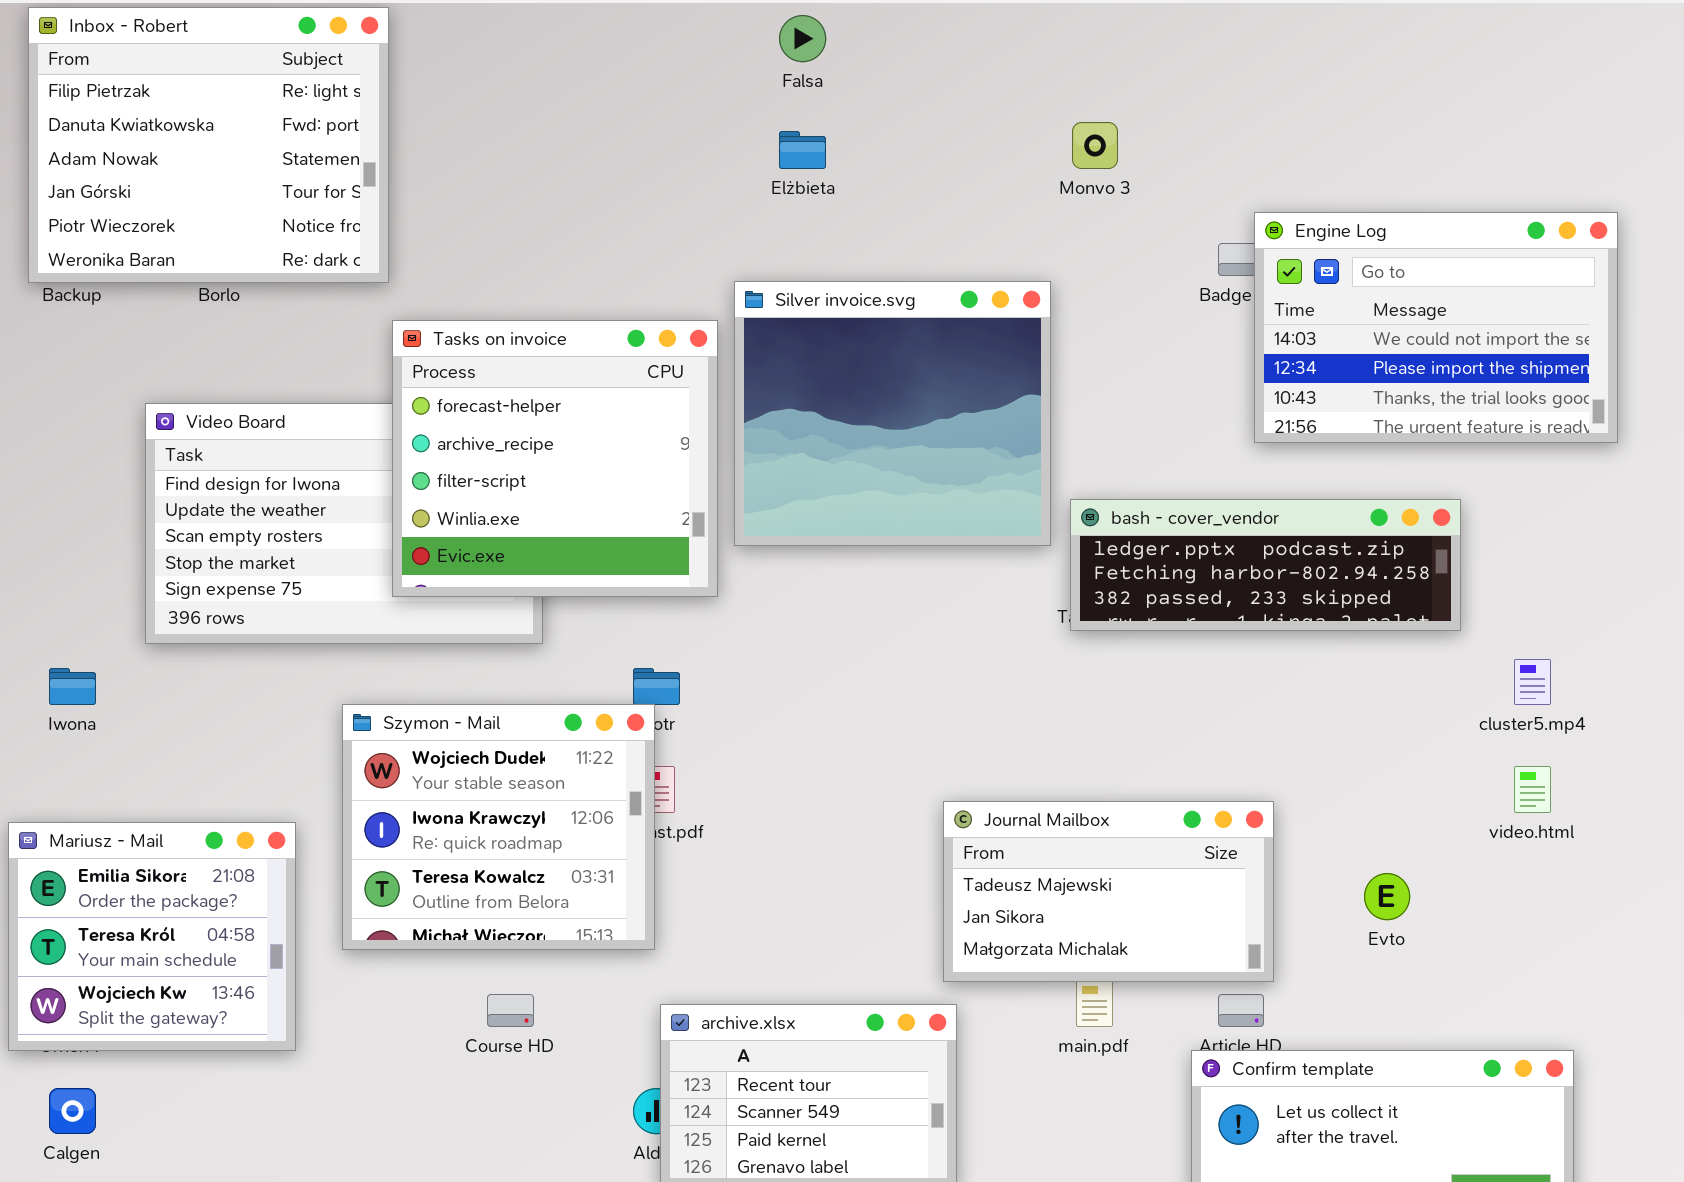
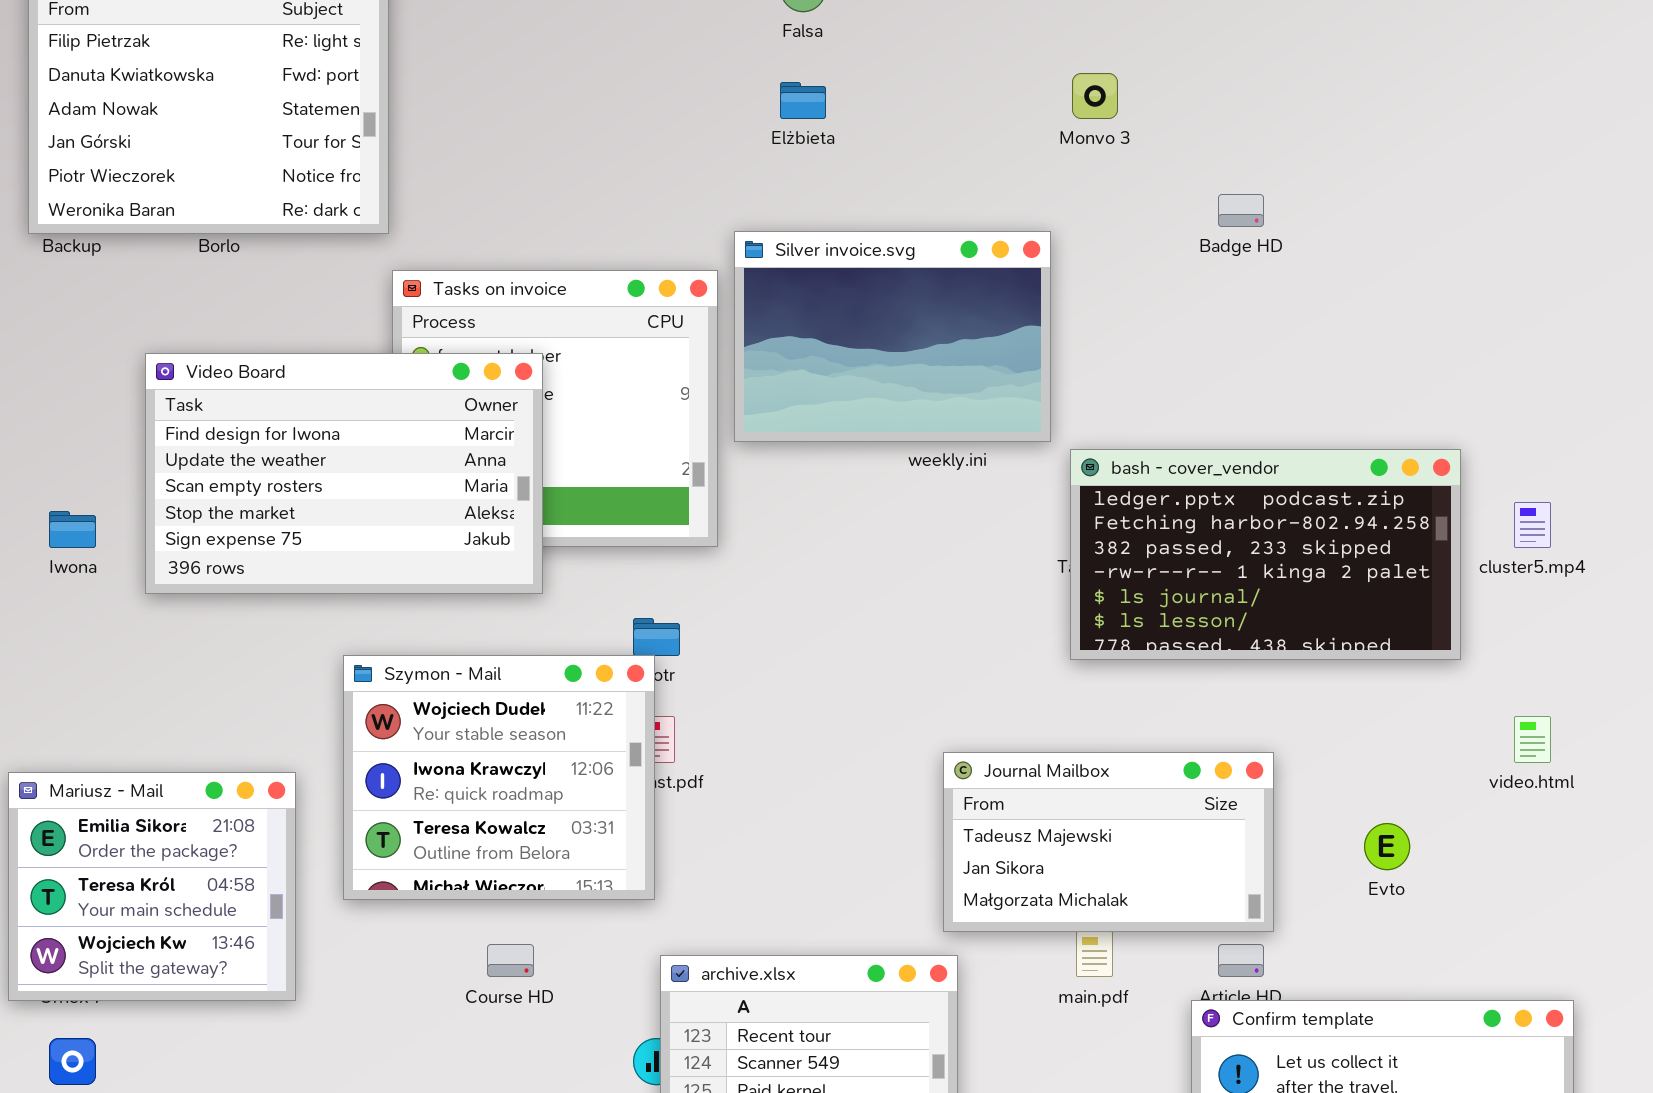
Engine Log: [1254,212,1618,443] -> none, closed
Silver invoice.svg: [734,281,1051,546] -> [734,231,1051,442], resized
Video Board: [145,403,543,644] -> [145,353,543,594], raised
bash - cover_vendor: [1070,499,1461,631] -> [1070,449,1461,660], resized
cluster5.mp4: [1514,659,1551,705] -> [1514,502,1551,548], moved
Iwona: [49,668,96,705] -> [49,511,96,548], moved

